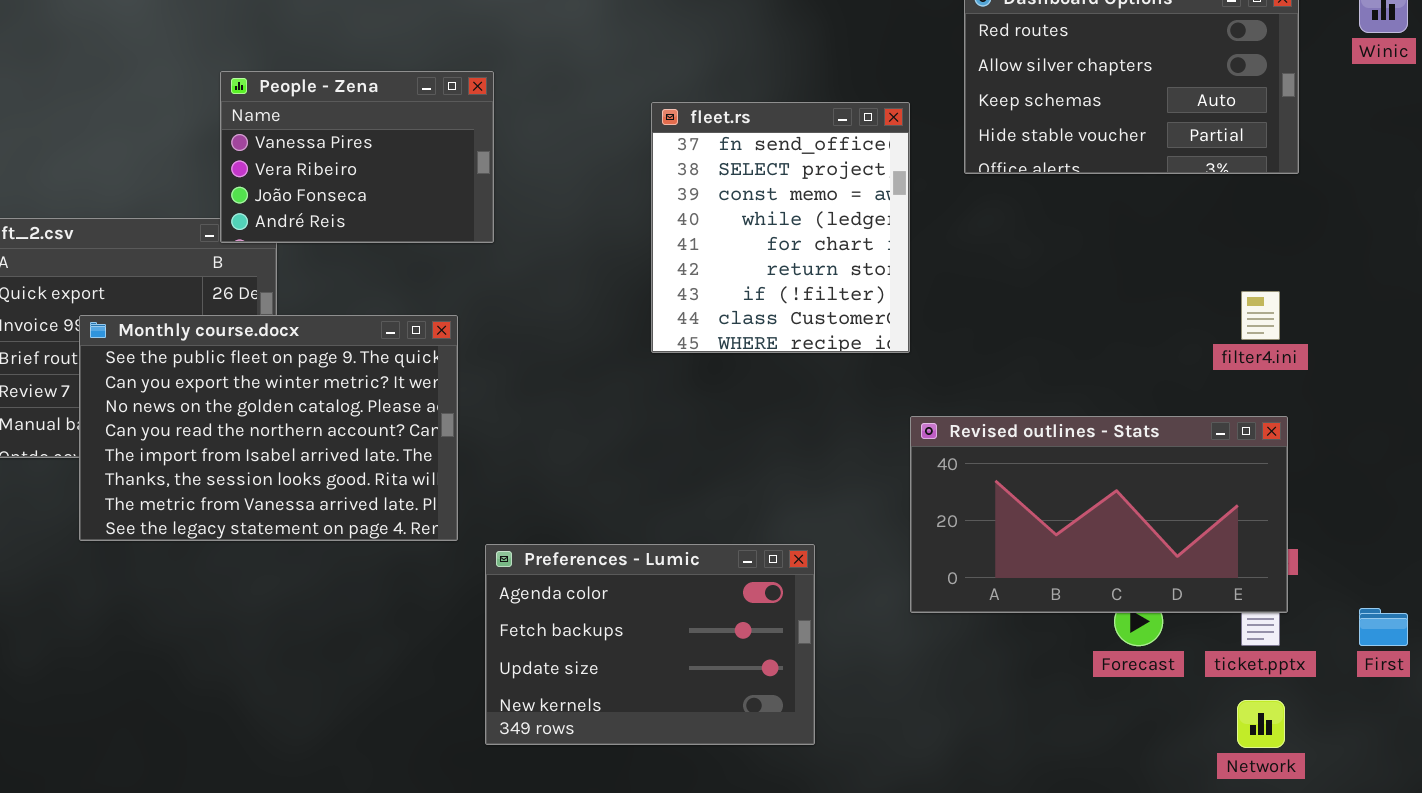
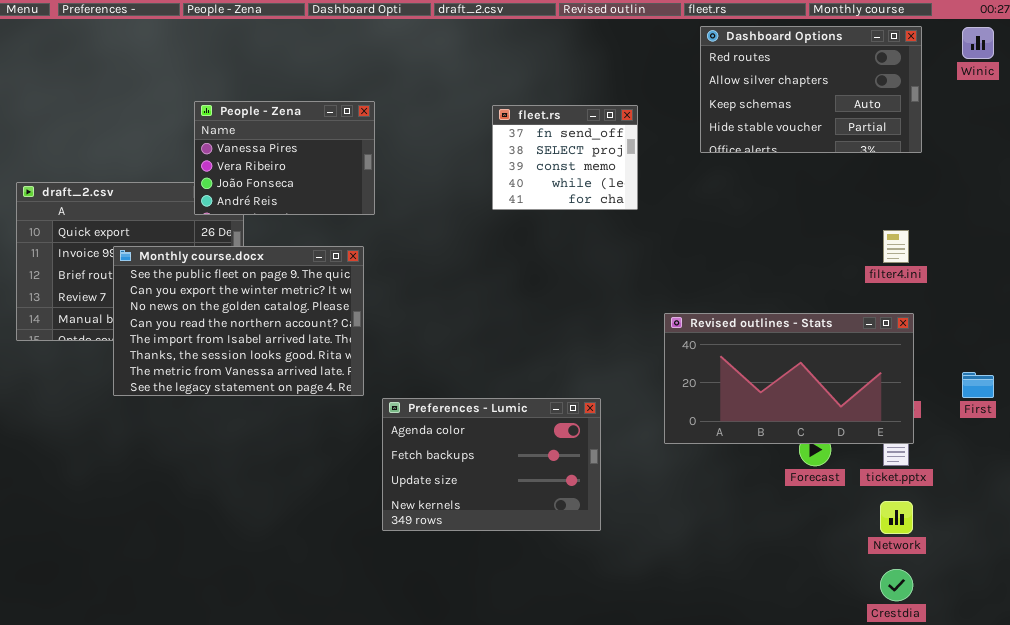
People - Zena: [220,71,494,243] -> [194,101,375,215], moved
fleet.rs: [651,102,910,353] -> [492,105,638,210], resized
First: [1359,608,1408,646] -> [962,372,994,398], moved

